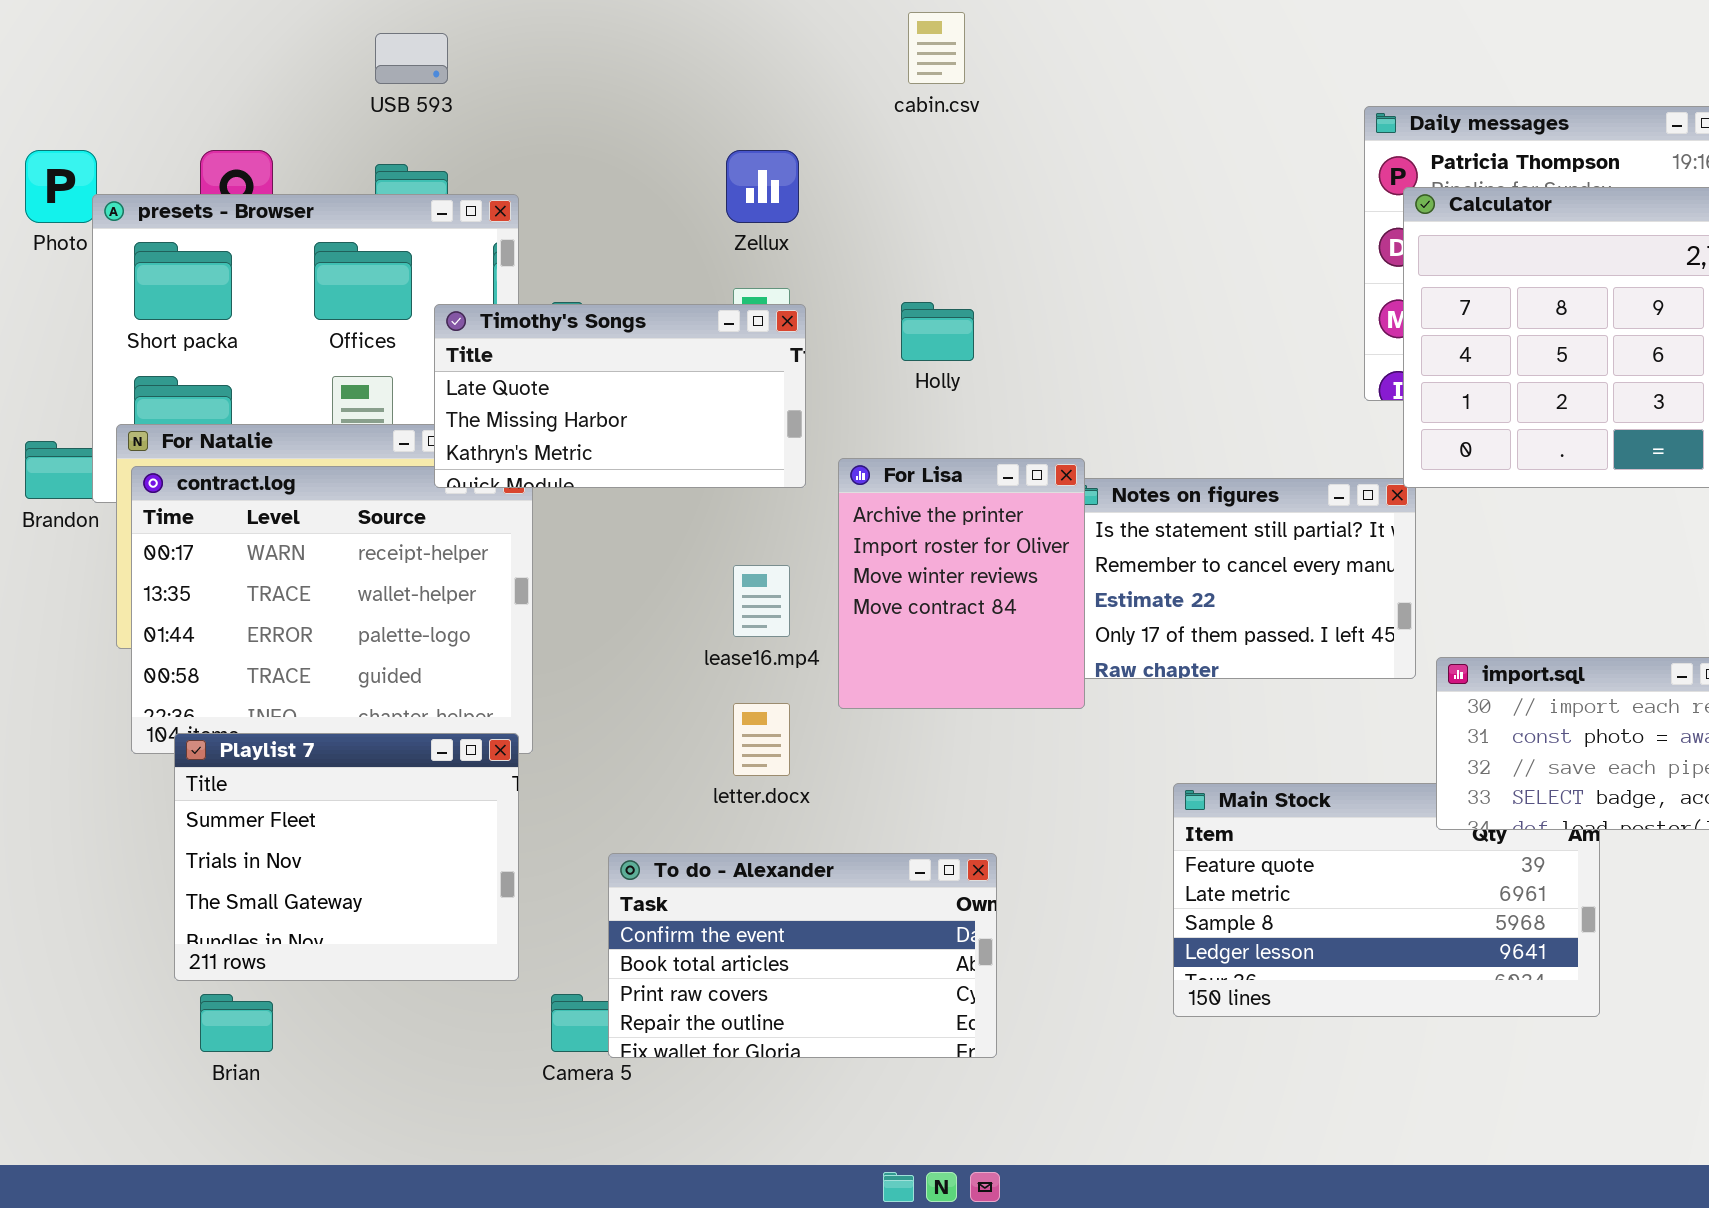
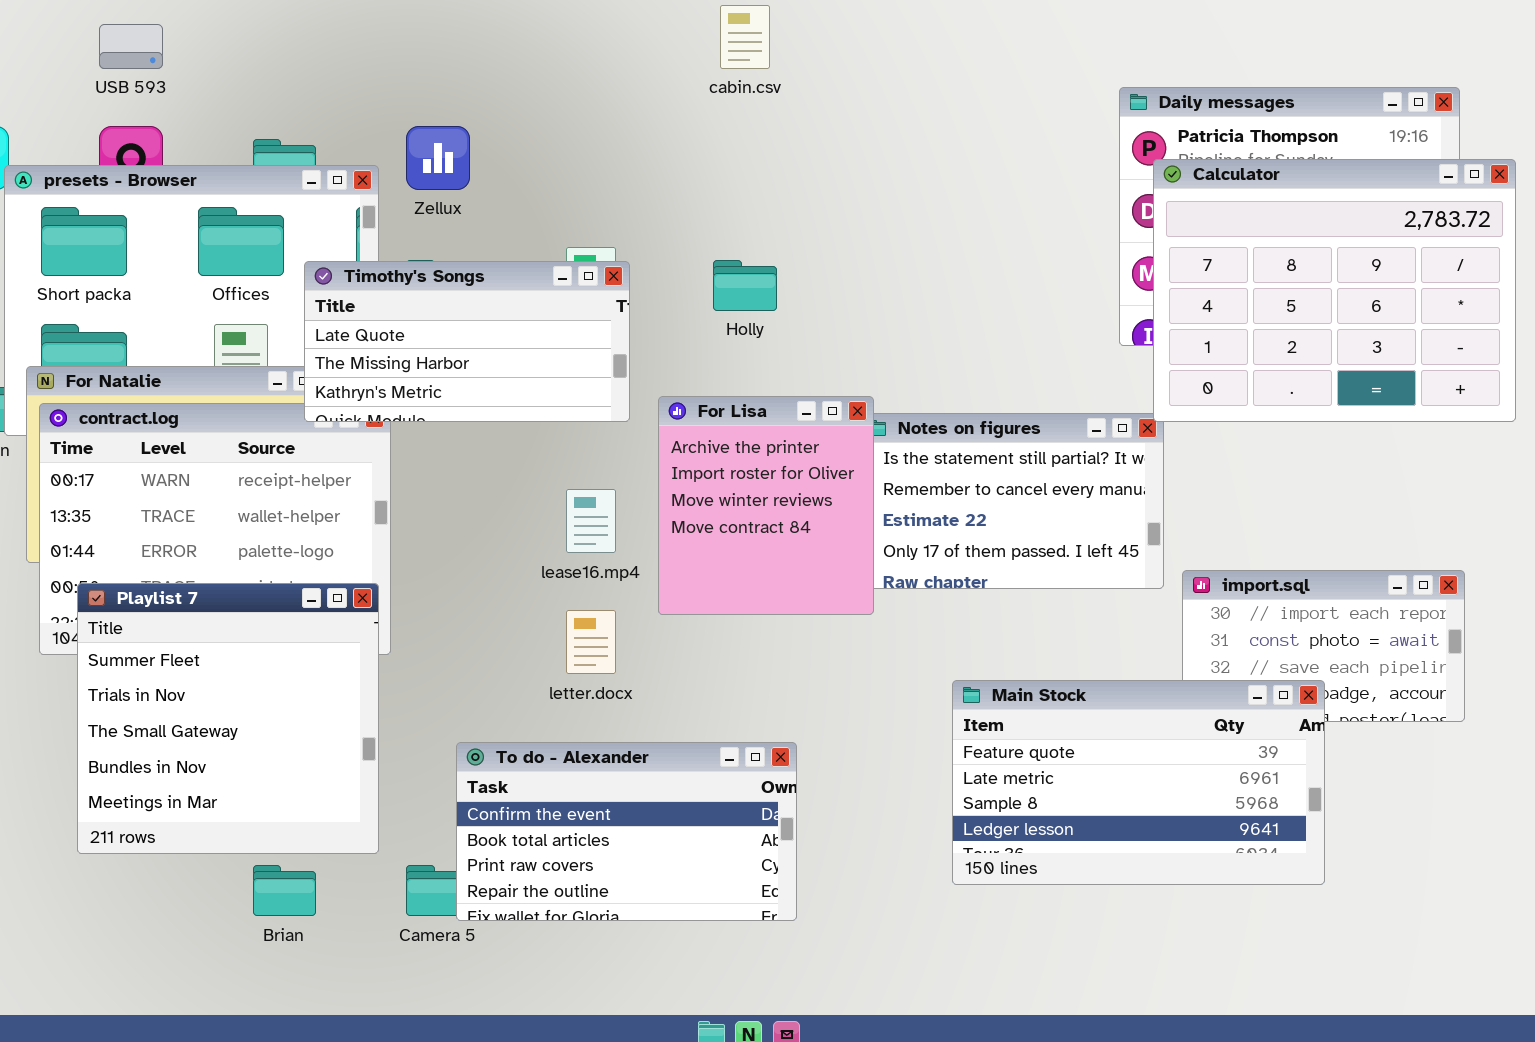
USB 593: [375,33,448,84] -> [99,24,163,69], moved
Zellux: [726,150,799,223] -> [406,126,470,190], moved
Playlist 7: [174,733,519,981] -> [77,583,379,854], resized
Main Stock: [1173,783,1600,1017] -> [952,680,1325,885], raised
Brian: [200,994,273,1052] -> [253,865,316,916], moved

